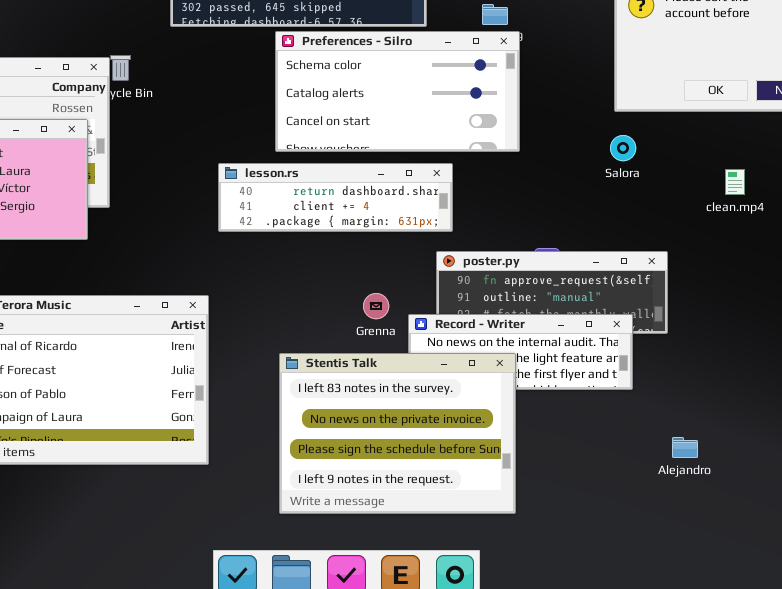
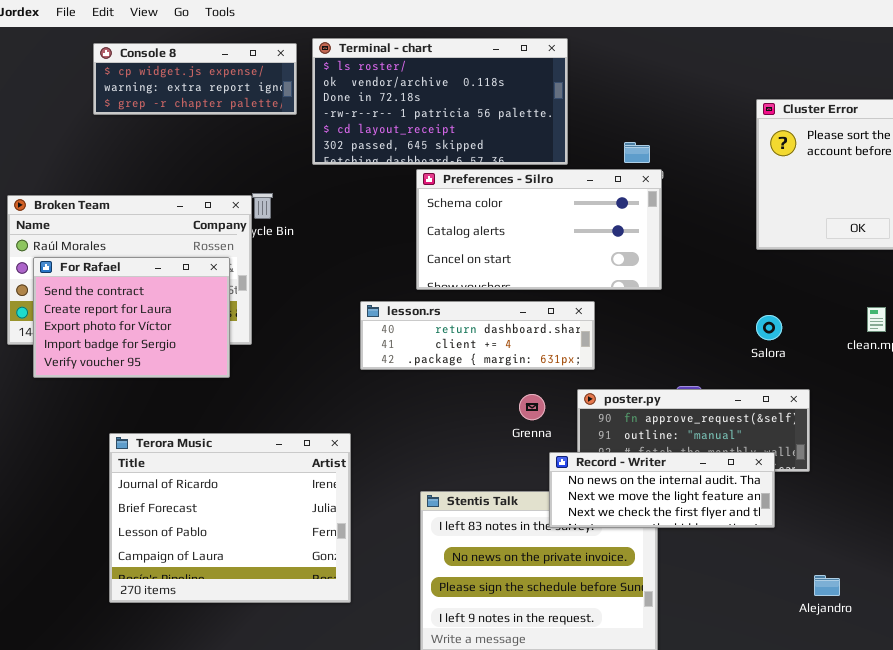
Salora: [610,135,636,161] -> [756,315,782,340], moved
Grenna: [363,293,389,319] -> [519,394,545,420], moved
Record - Writer: [408,314,633,390] -> [549,452,775,528], raised

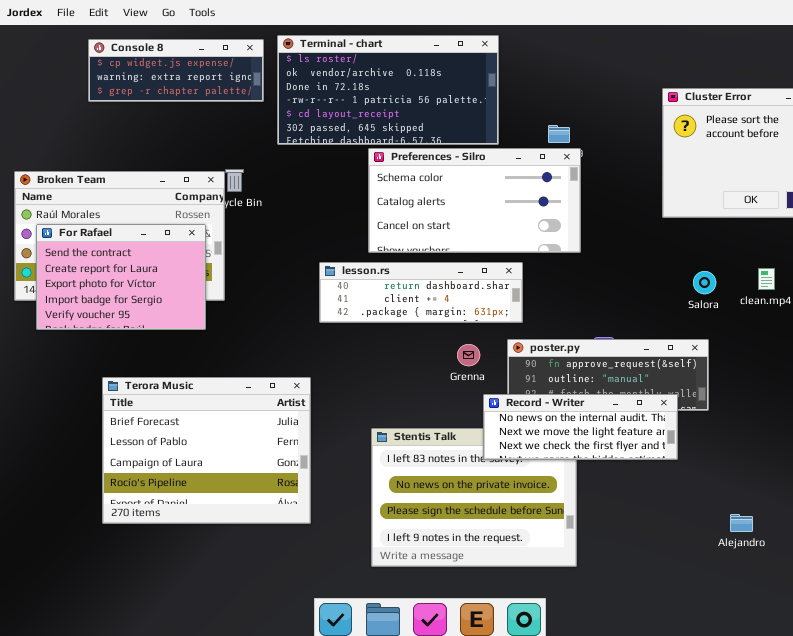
Salora: [756,315,782,340] -> [693,271,716,294], moved
Terora Music: [109,433,351,603] -> [102,377,311,524], scrolled down 1 row
Alejandro: [814,575,840,596] -> [730,514,753,532], moved

